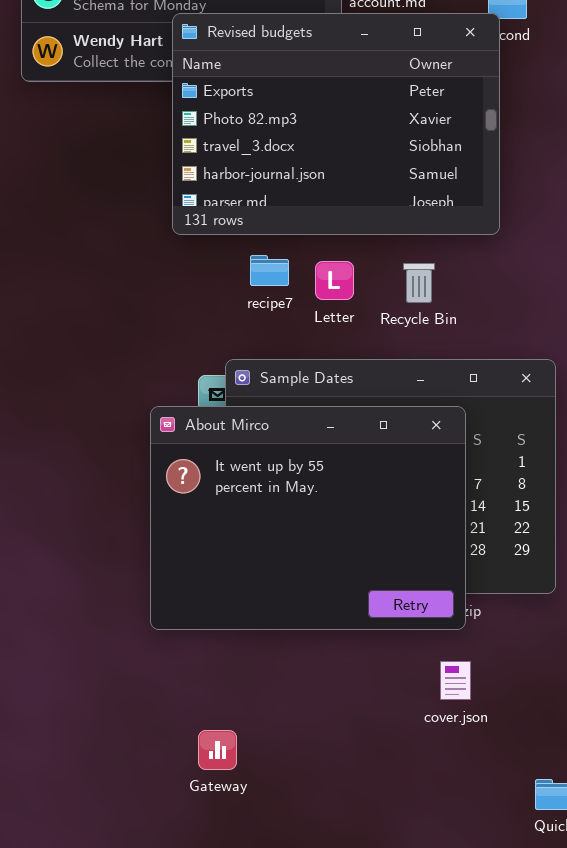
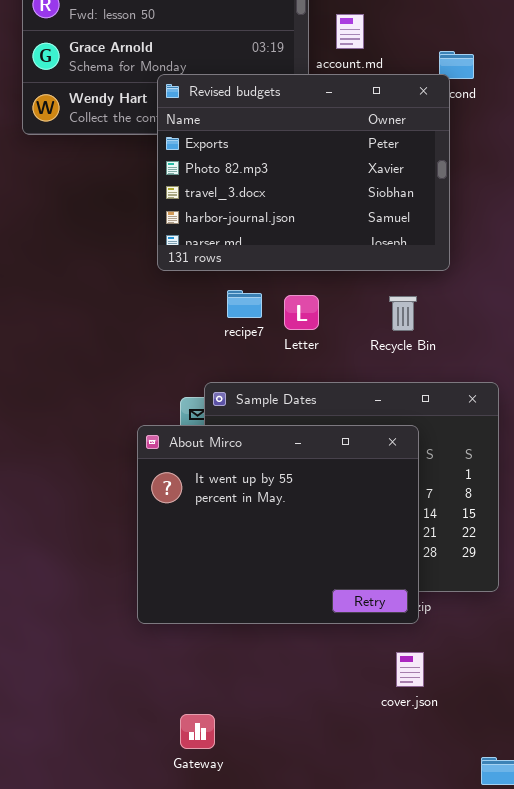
Recycle Bin: [403,263,435,303] -> [389,296,417,331], moved

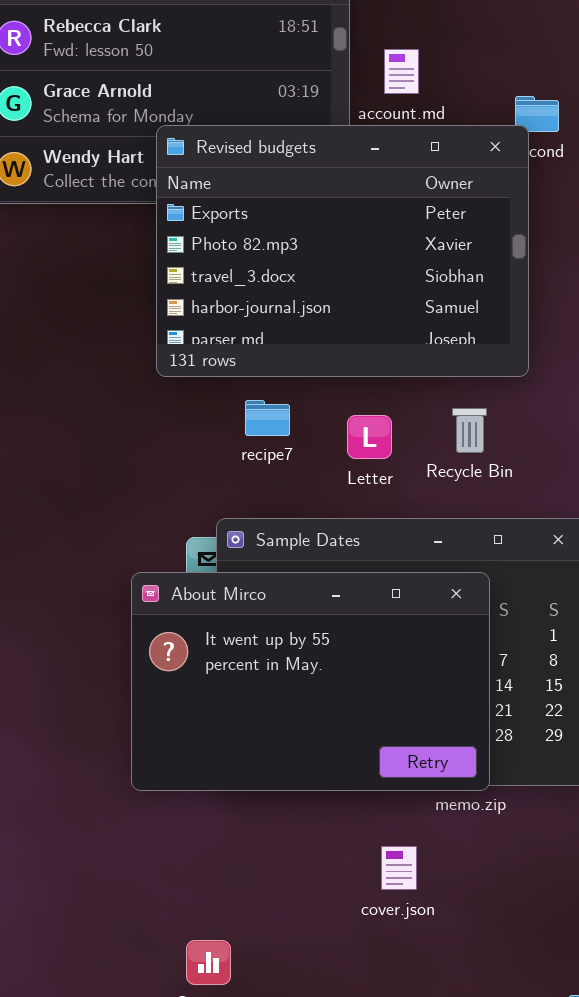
Letter: [284,295,319,330] -> [347,415,392,459], moved
About Mirco: [137,425,419,624] -> [131,572,490,791], resized
cover.json: [396,652,424,687] -> [381,846,417,890], moved

